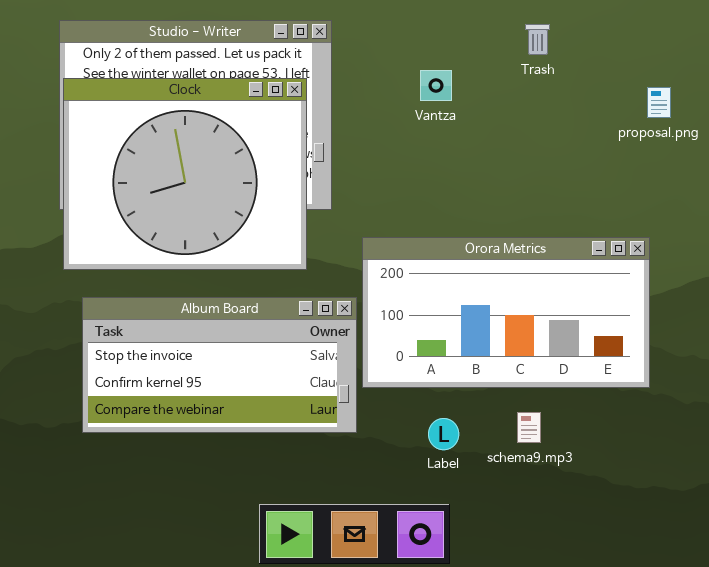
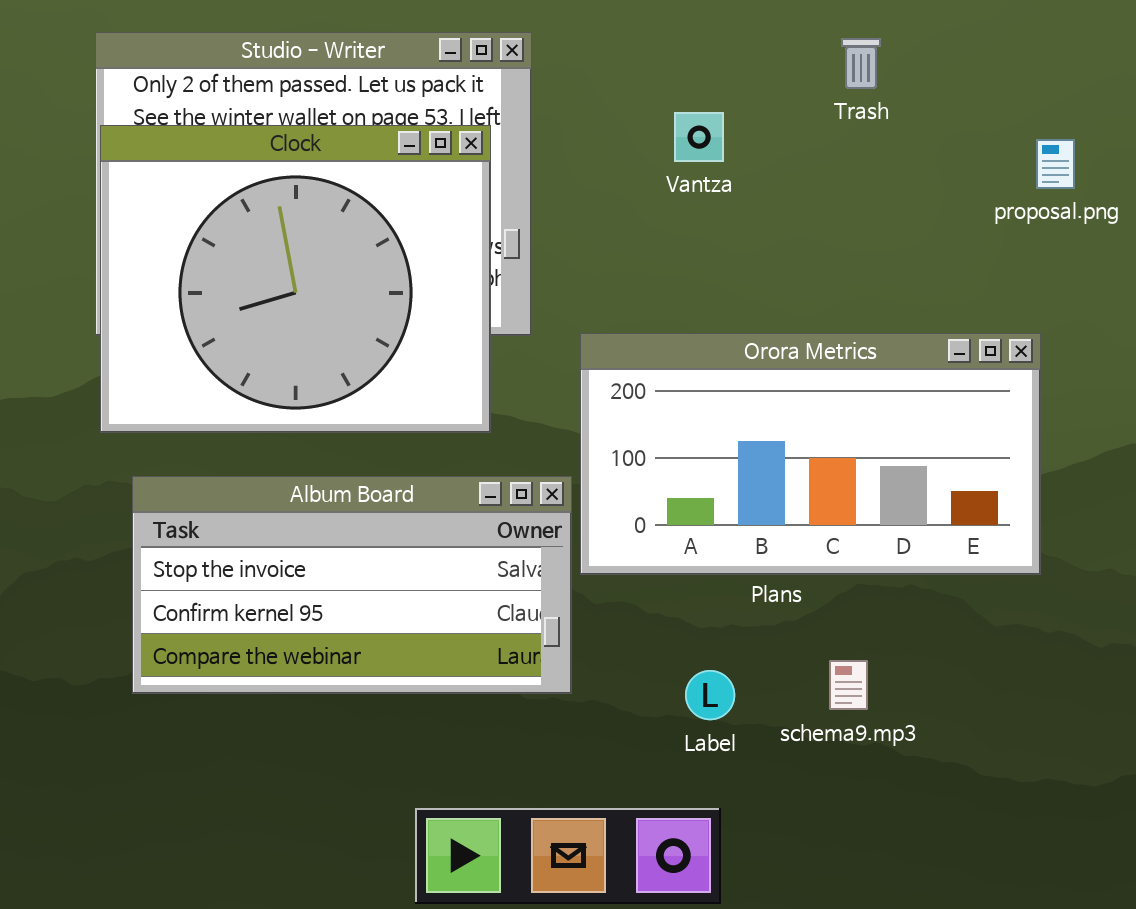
Orora Metrics: [362,237,650,388] -> [580,333,1041,575], moved

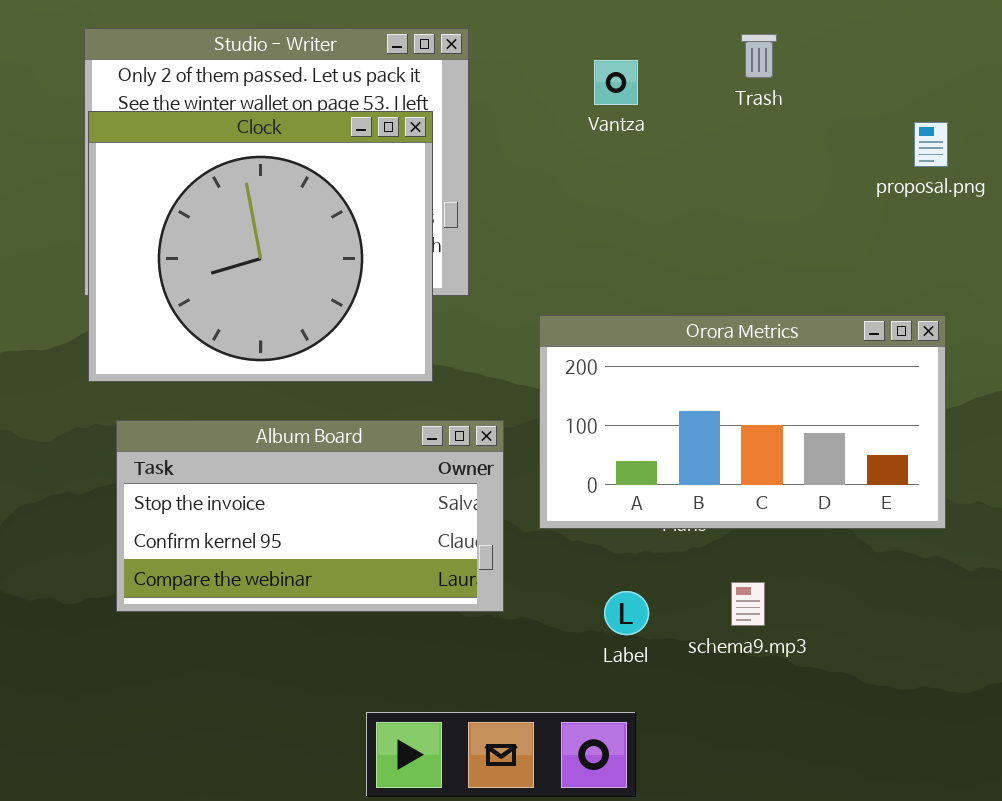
Vantza: [674,112,724,162] -> [594,60,638,105], moved
Orora Metrics: [580,333,1041,575] -> [539,315,946,529], moved

